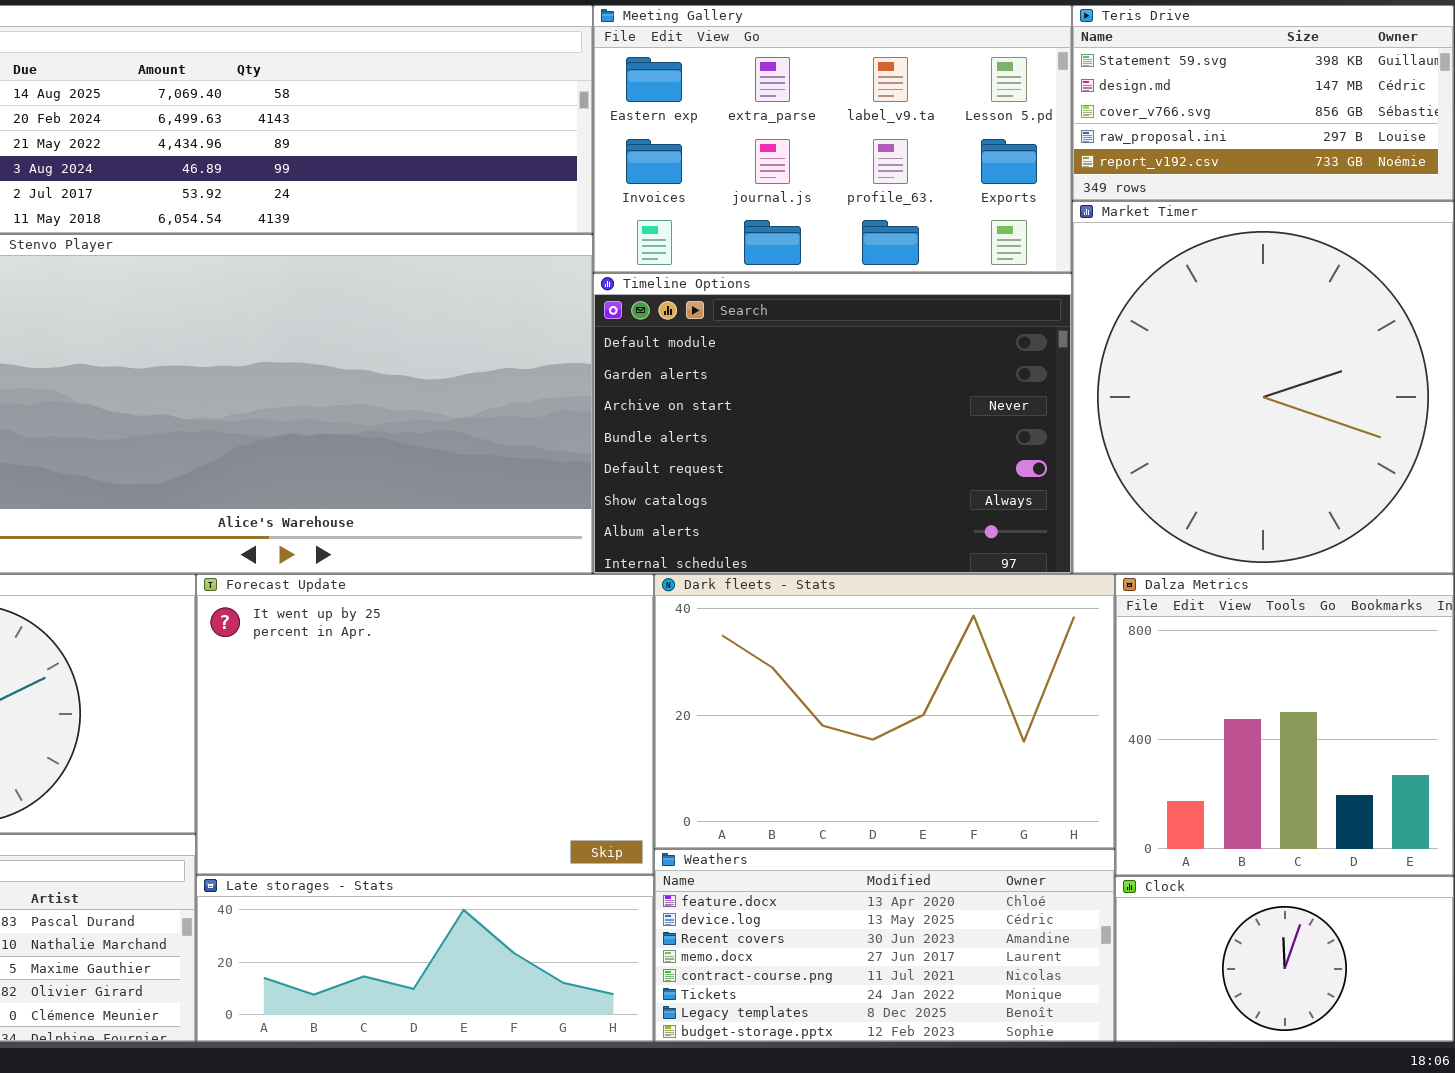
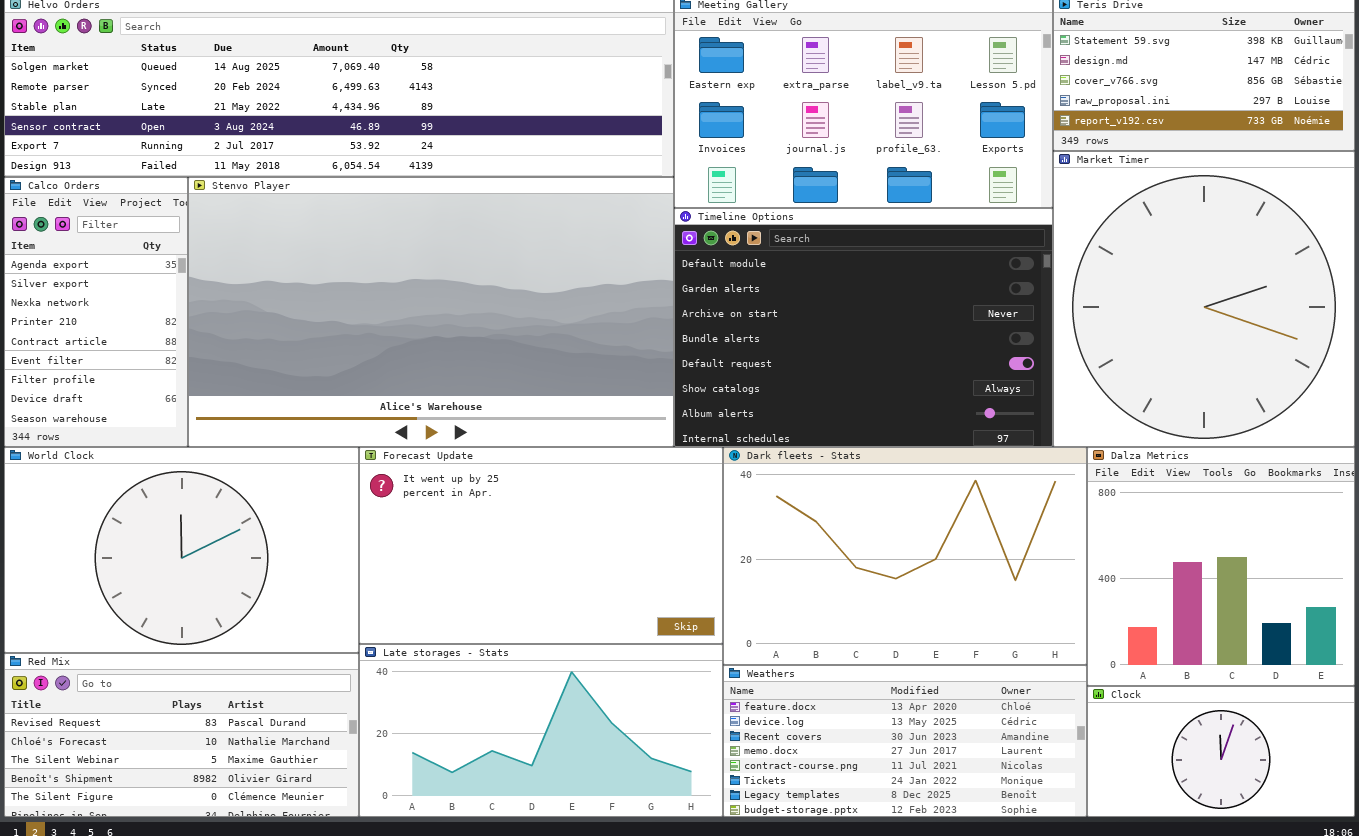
Forecast Update: [196,574,654,875] -> [359,447,723,644], resized
Late storages - Stats: [196,875,654,1042] -> [359,644,723,817], resized

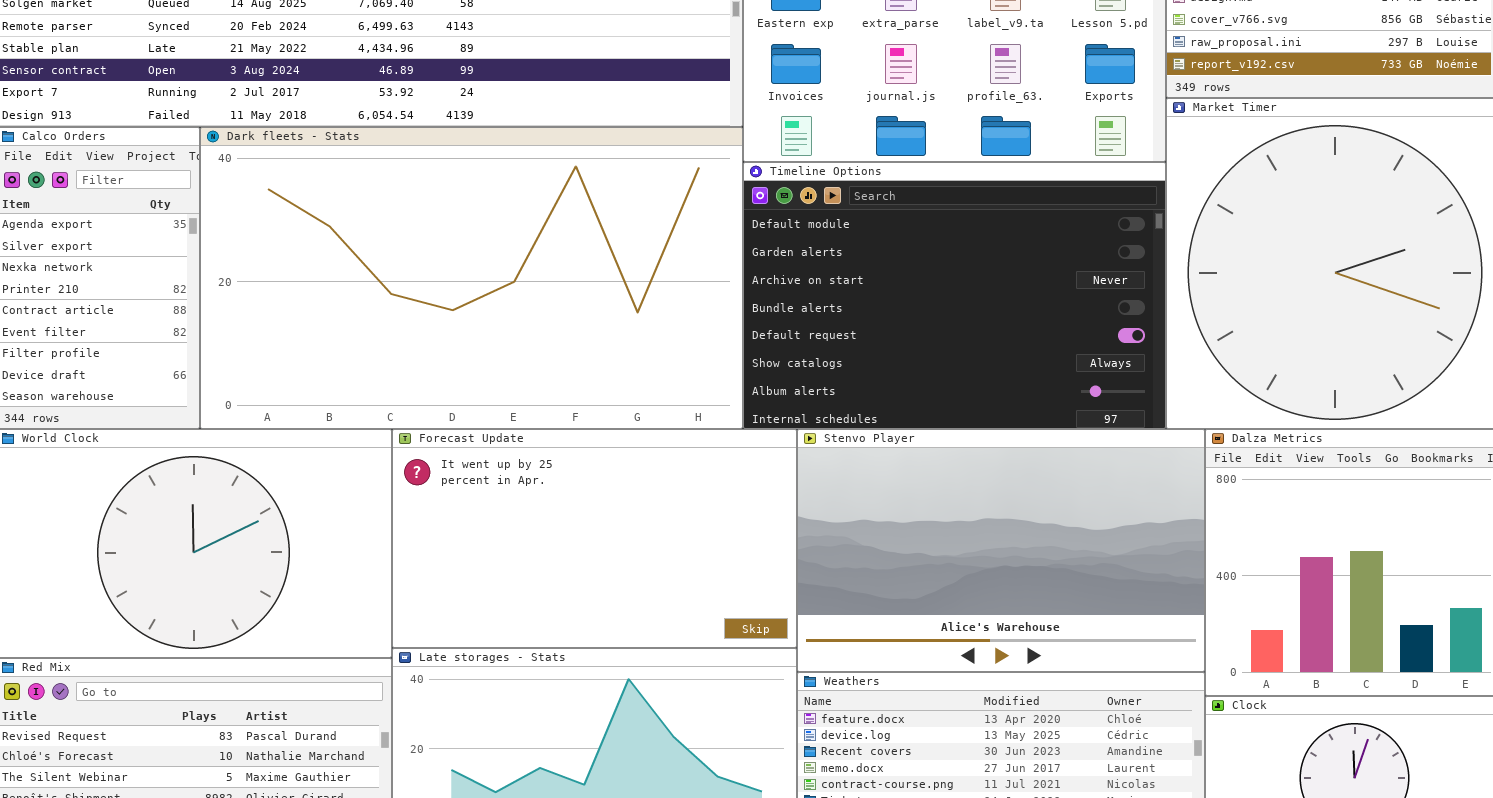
Stenvo Player: [188,177,674,447] -> [797,429,1205,672], moved, resized
Dark fleets - Stats: [723,447,1087,665] -> [200,127,743,429], moved, resized

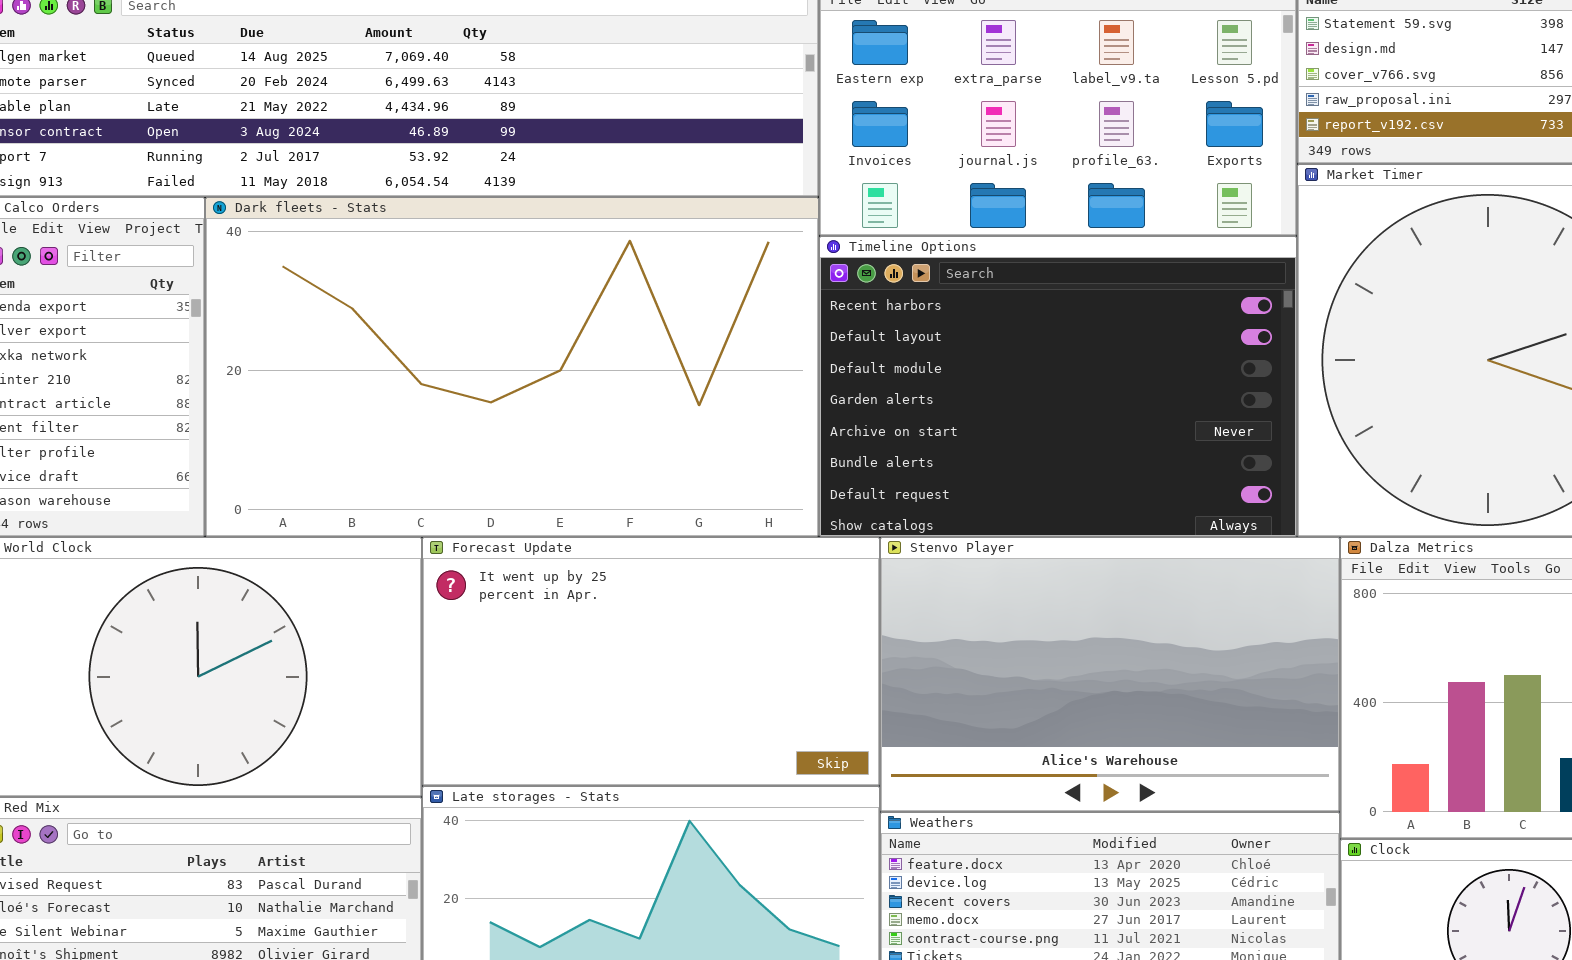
Timeline Options: [743,162,1166,429] -> [819,236,1297,537], scrolled up 2 rows

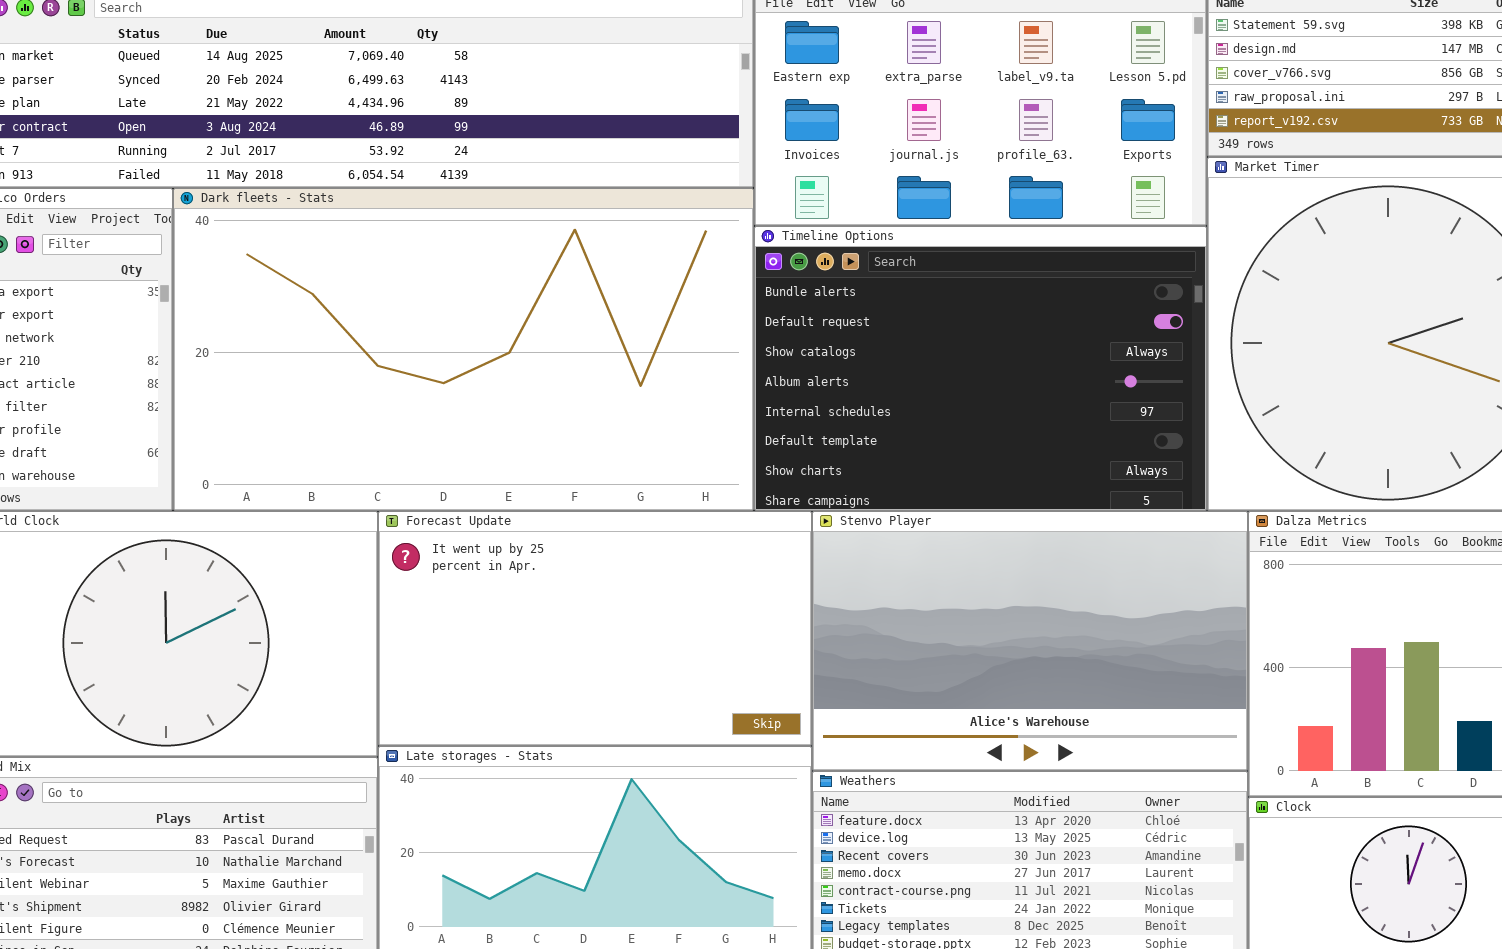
Timeline Options: [819,236,1297,537] -> [754,226,1207,511], scrolled down 5 rows

